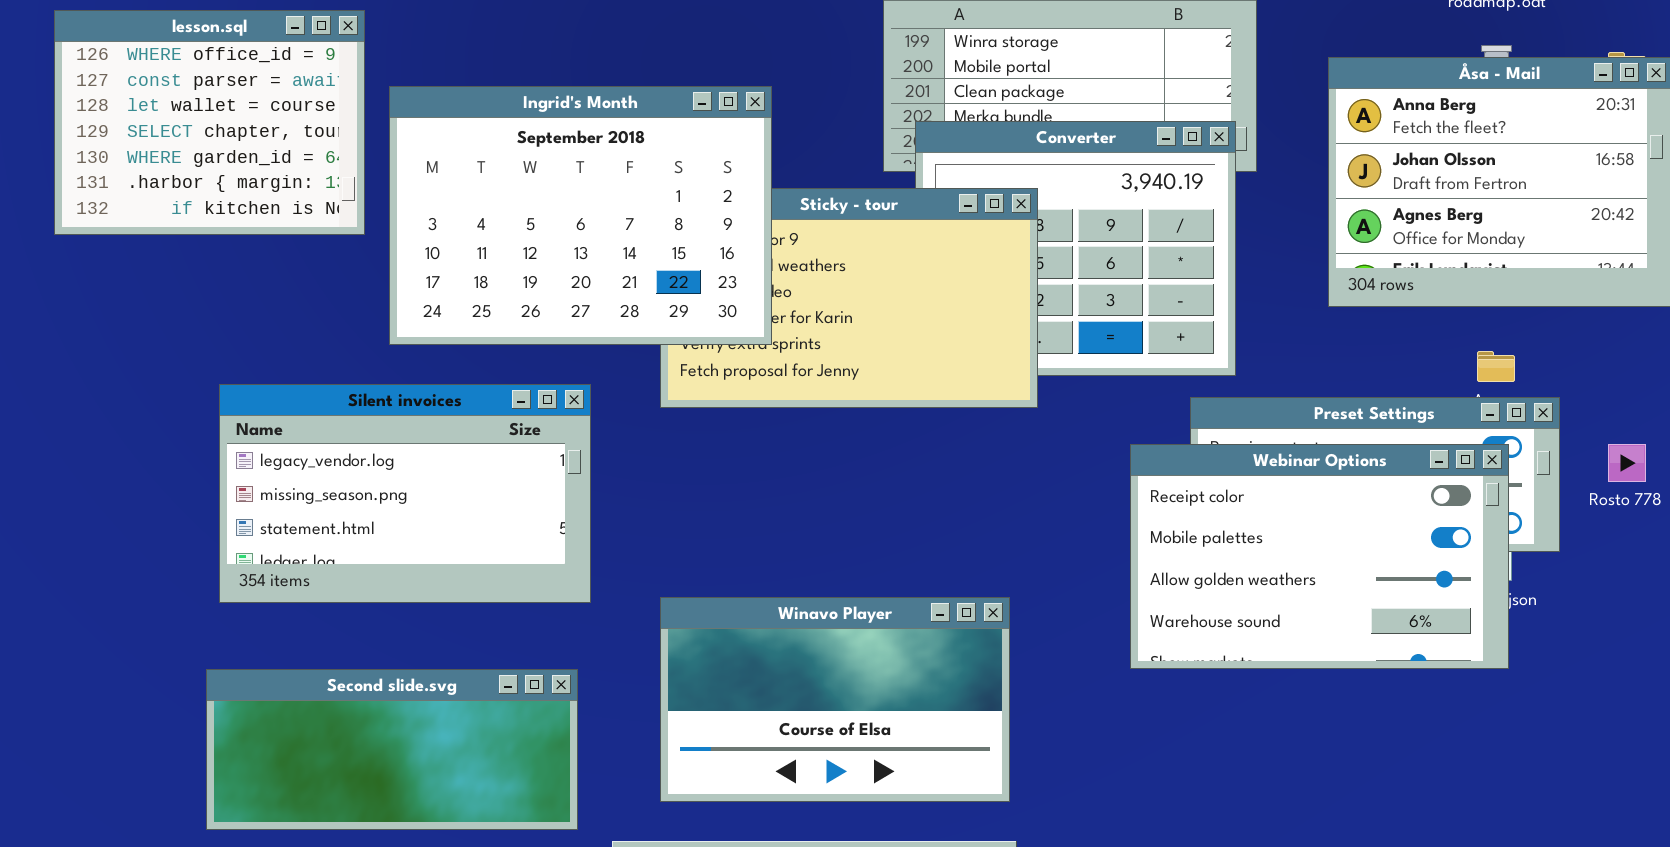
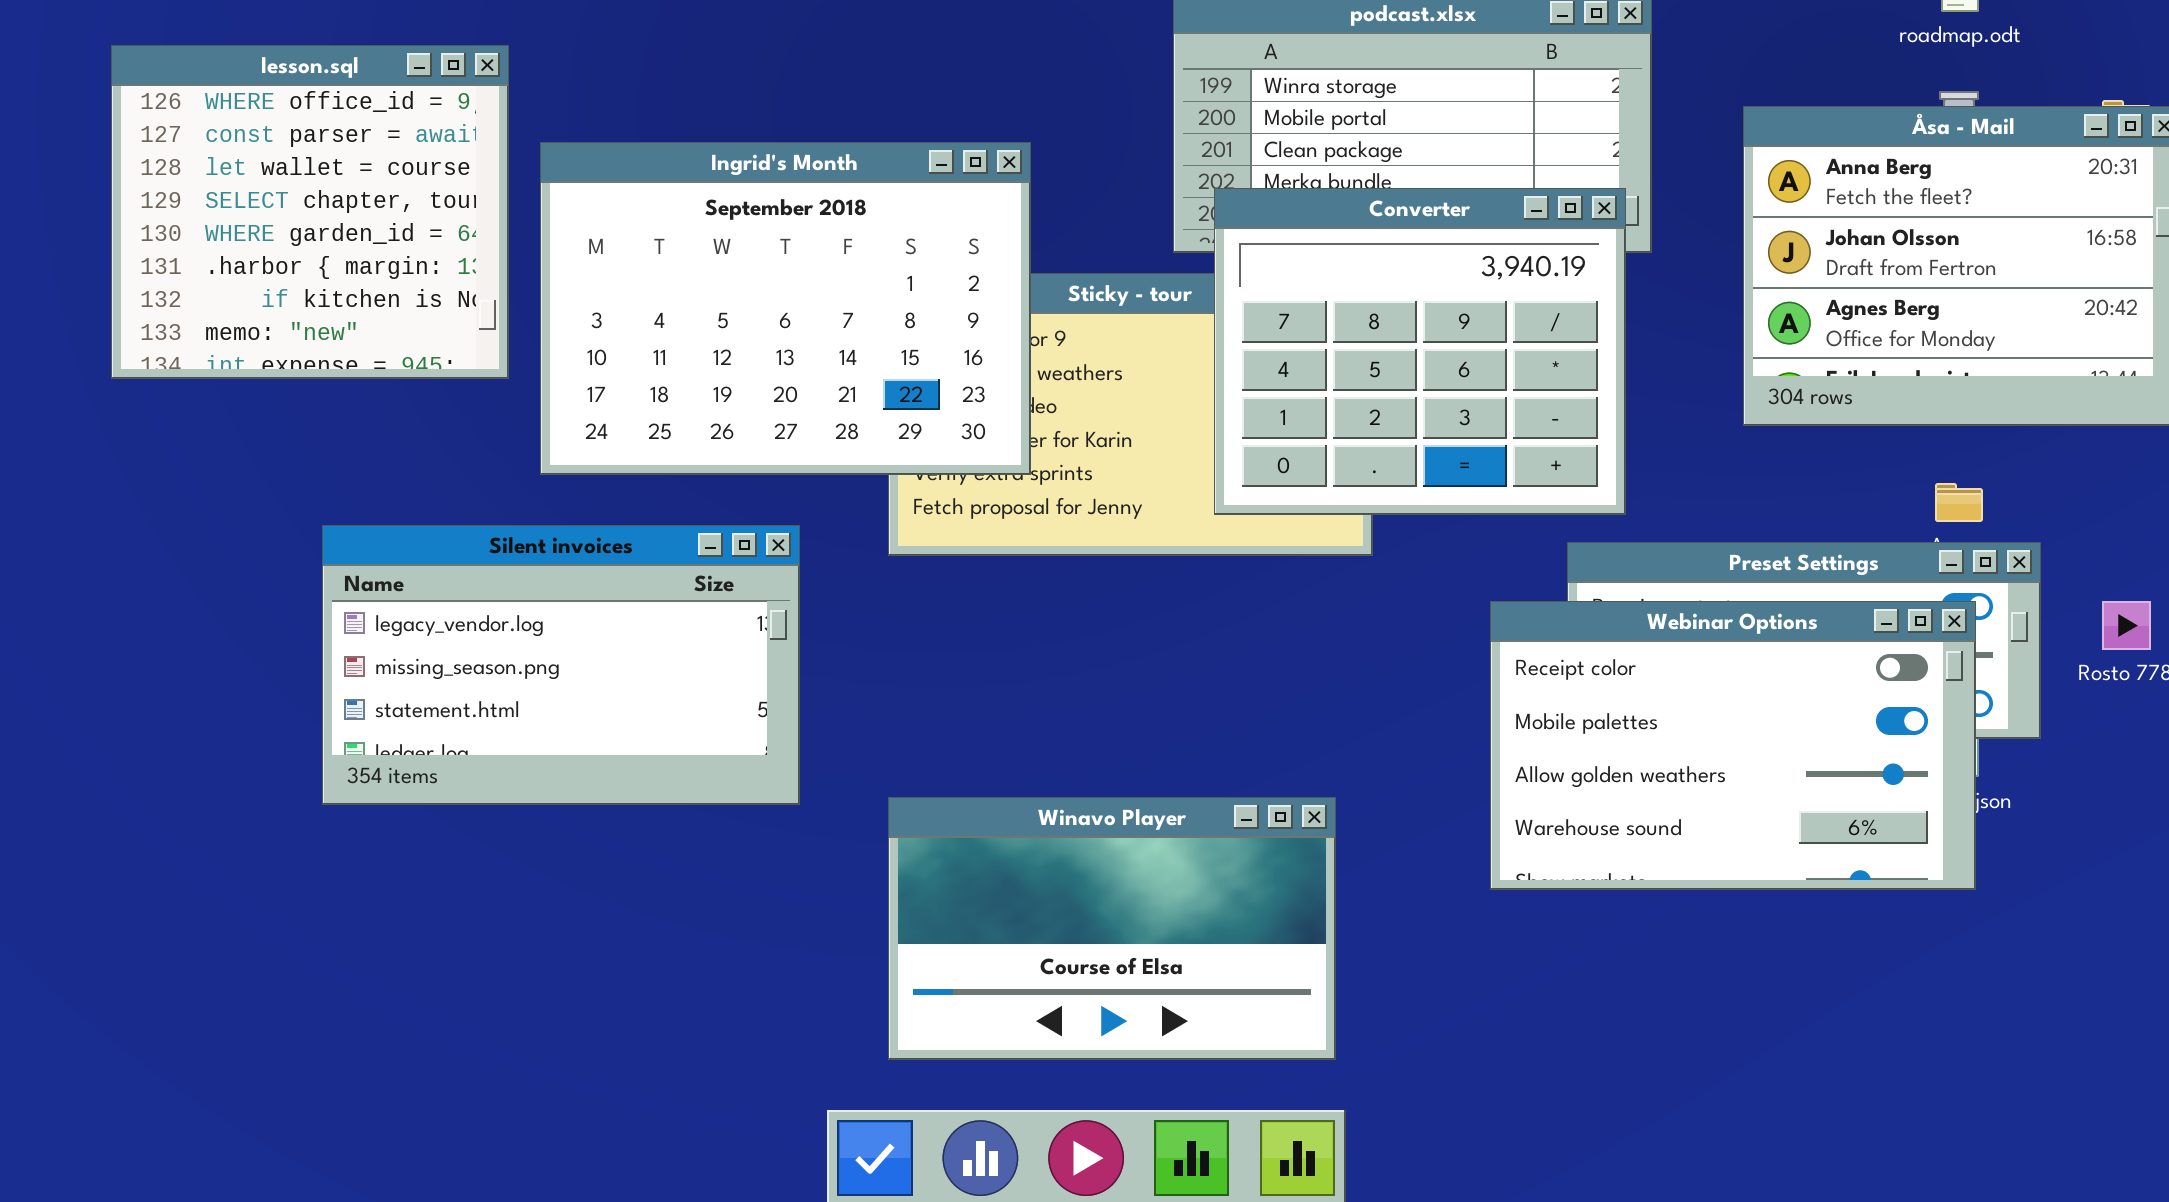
lesson.sql: [54,10,365,235] -> [111,45,509,379], resized
Converter: [915,121,1236,376] -> [1214,188,1626,515], raised
Second slide.svg: [206,669,578,830] -> none, closed

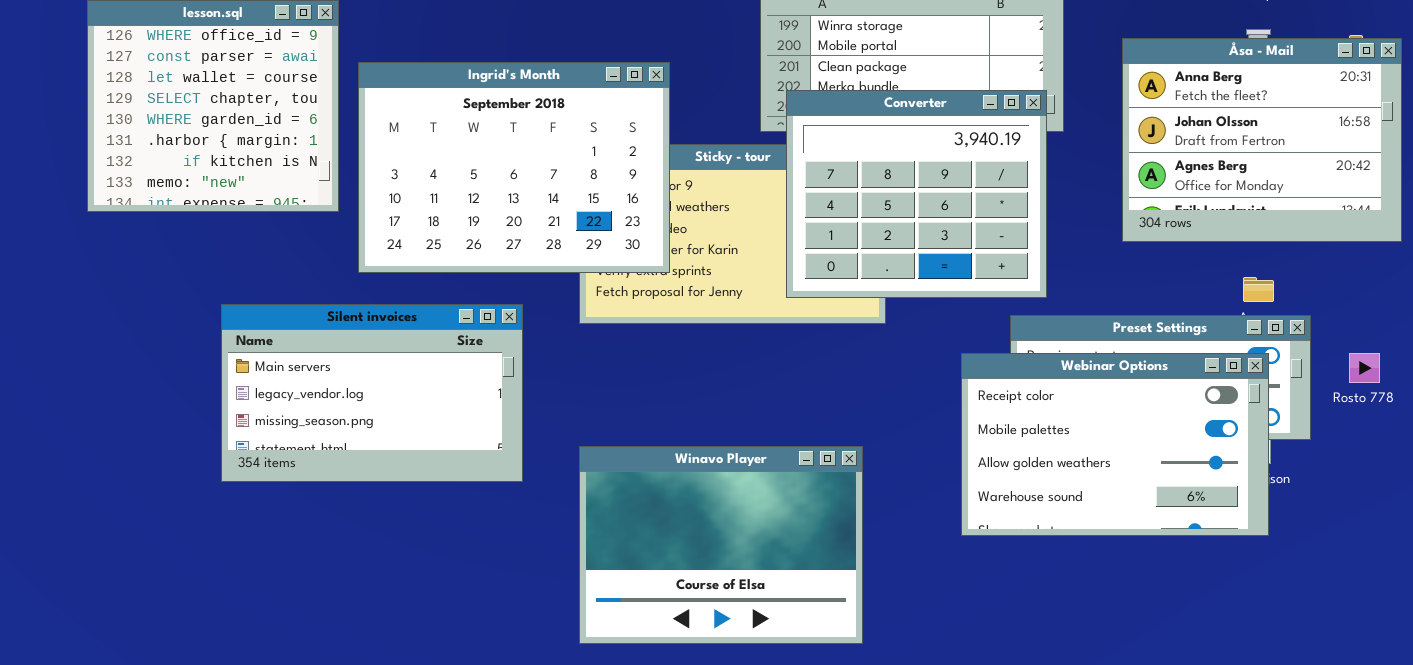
Silent invoices: [322,525,800,805] -> [221,304,523,482], scrolled up 1 row
Winavo Player: [888,797,1336,1060] -> [579,446,863,644], resized

